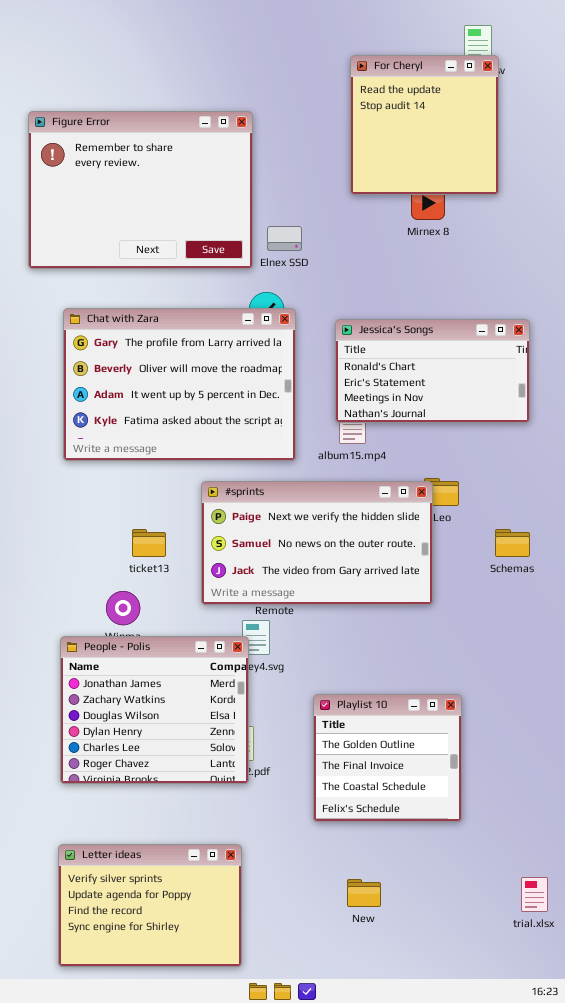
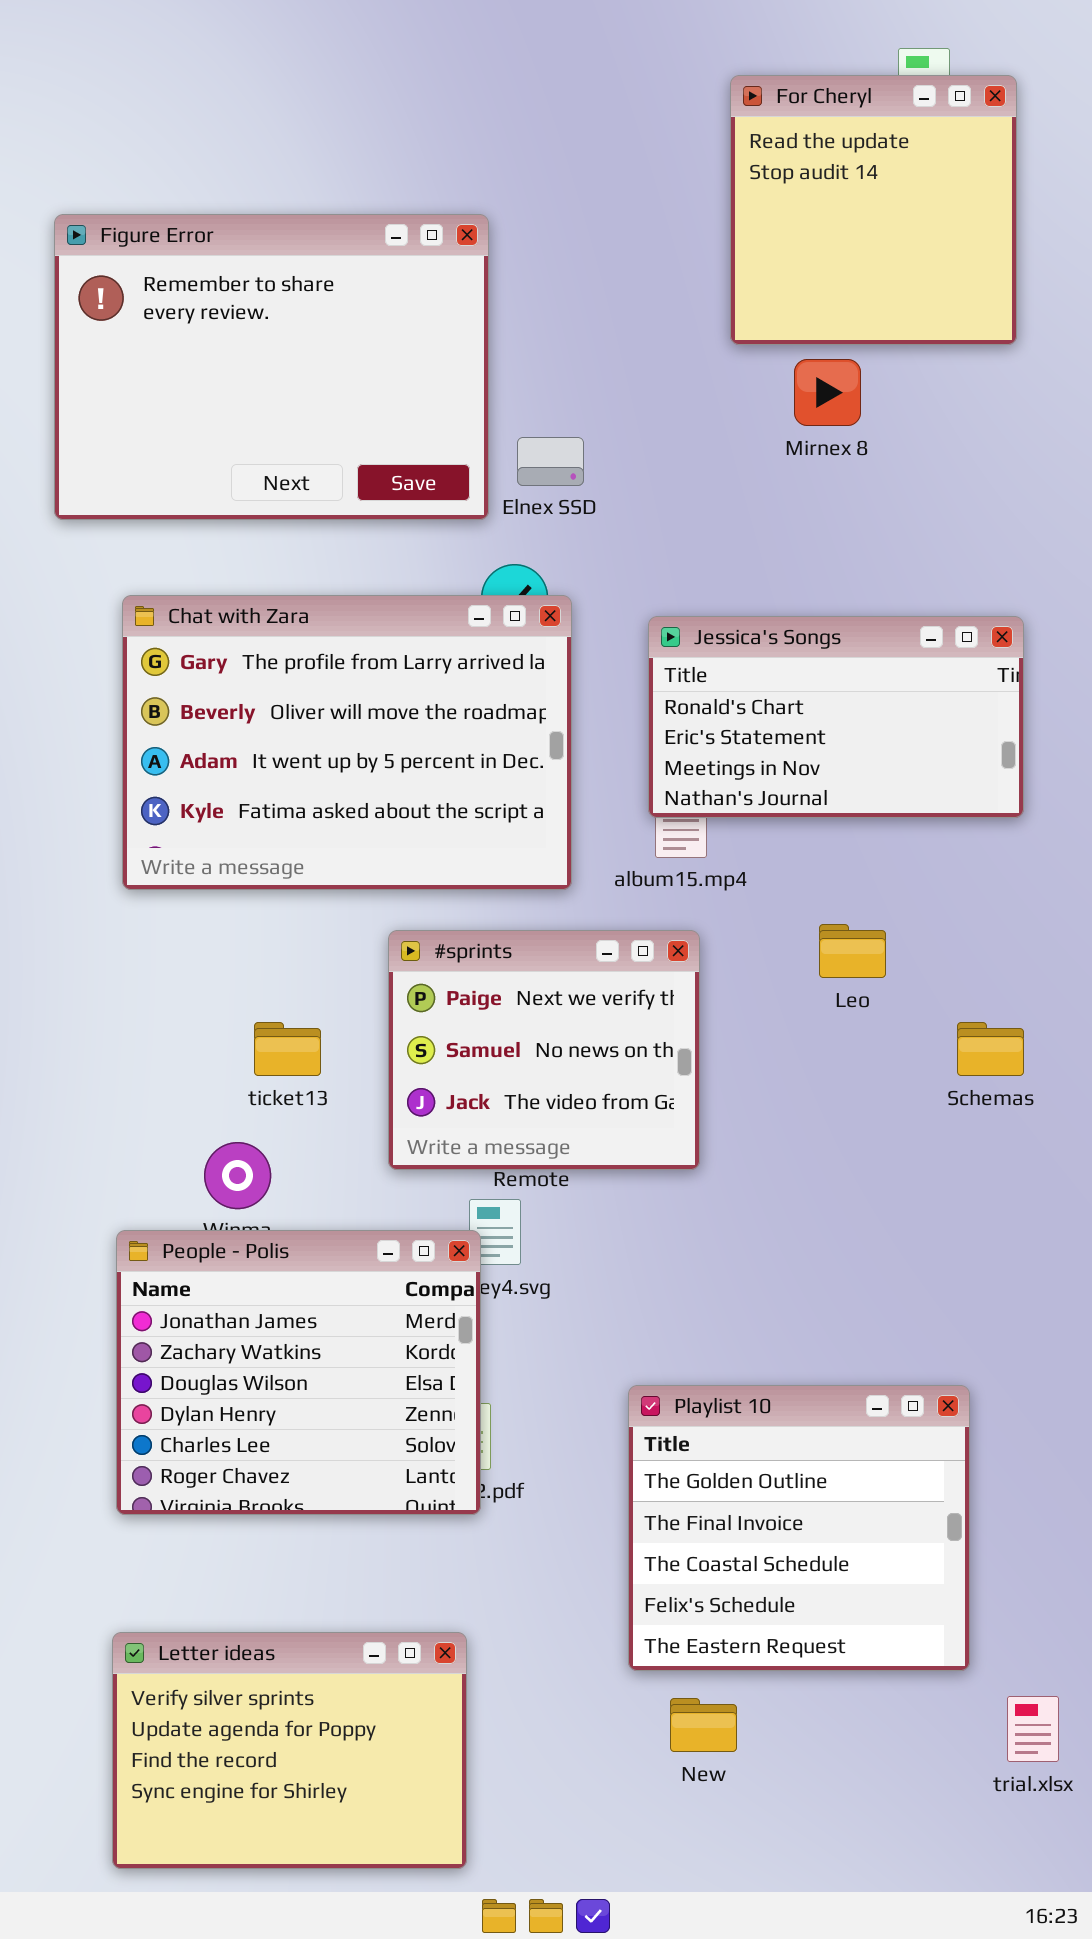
For Cheryl: [350,55,499,195] -> [730,75,1017,345], moved
#sprints: [201,481,433,605] -> [388,930,700,1170], resized
Playlist 10: [313,694,462,822] -> [628,1385,970,1671], moved, resized

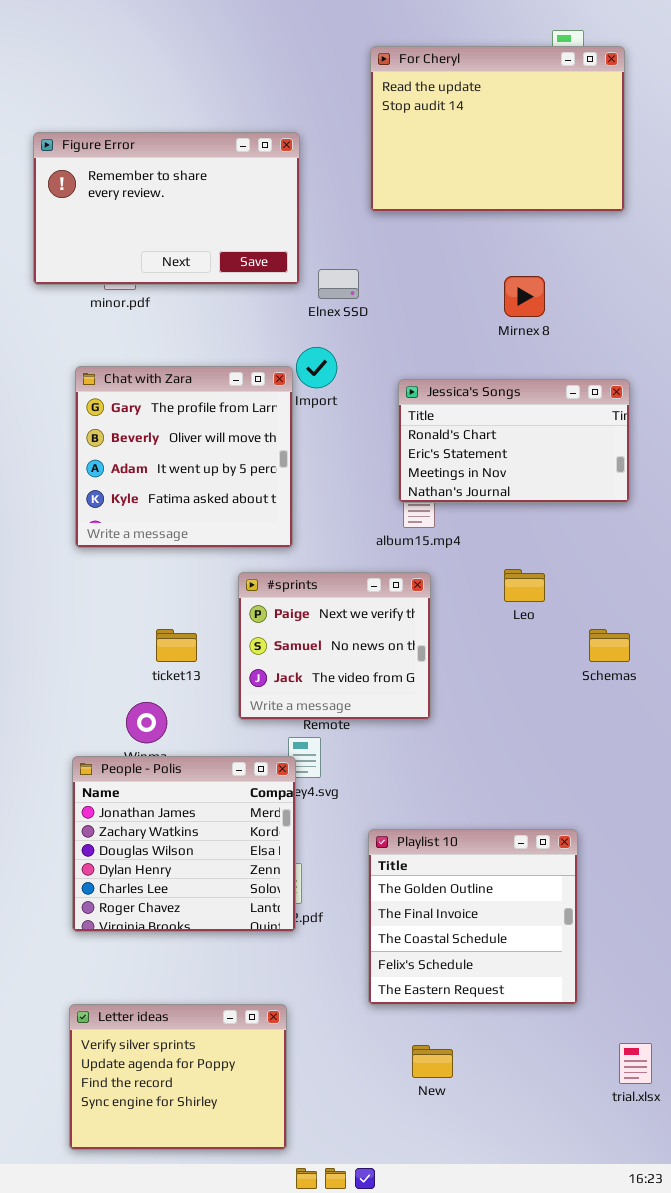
For Cheryl: [730,75,1017,345] -> [370,46,625,212], resized
Figure Error: [54,214,489,520] -> [33,132,300,285], resized
Mirnex 8: [794,359,861,426] -> [504,276,545,317], moved
Chat with Zara: [122,595,572,890] -> [75,366,293,548], resized
Playlist 10: [628,1385,970,1671] -> [368,829,578,1005], moved

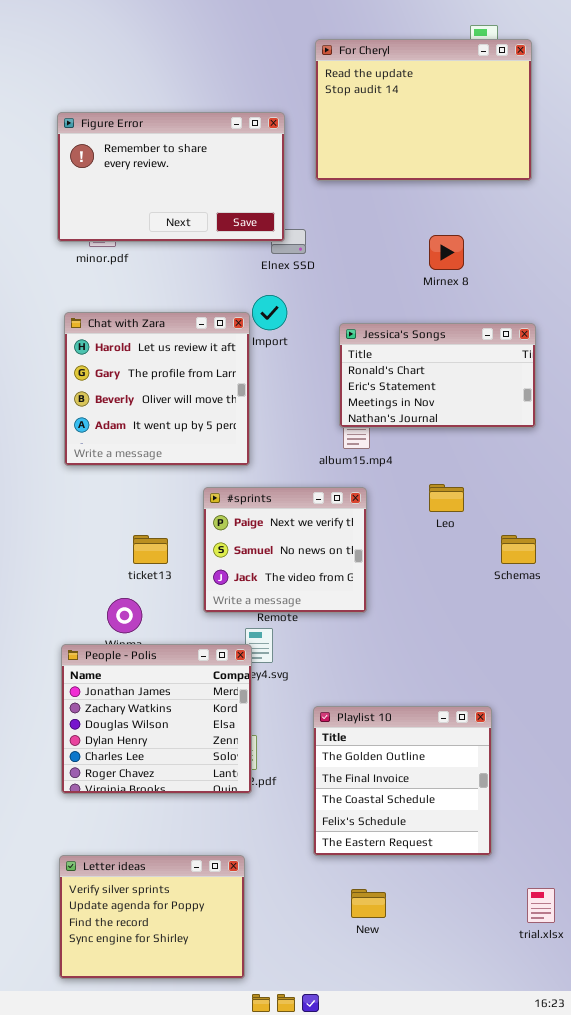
Figure Error: [33,132,300,285] -> [57,112,285,242], moved
Chat with Zara: [75,366,293,548] -> [64,312,250,466], scrolled up 1 row

